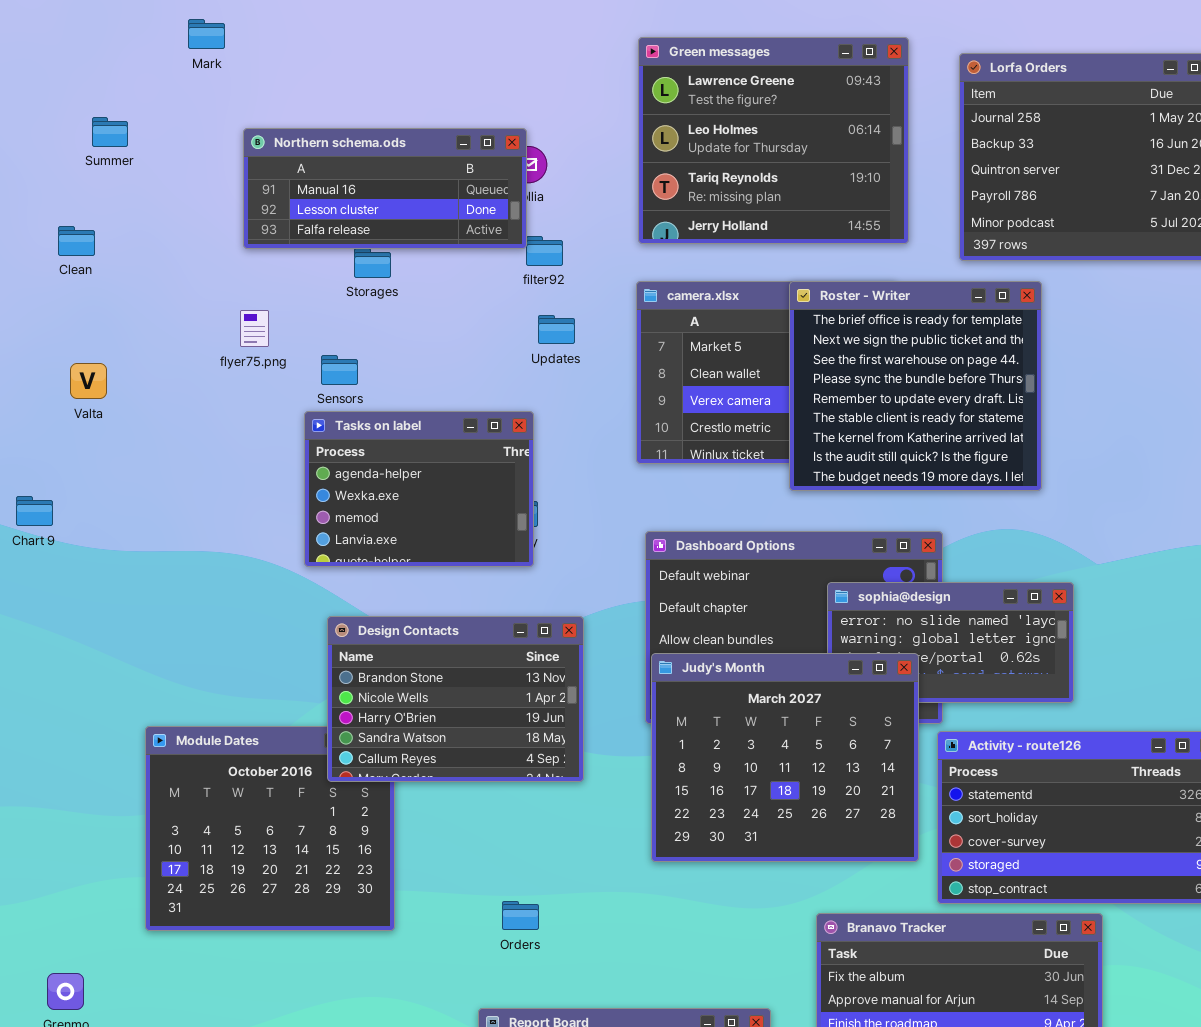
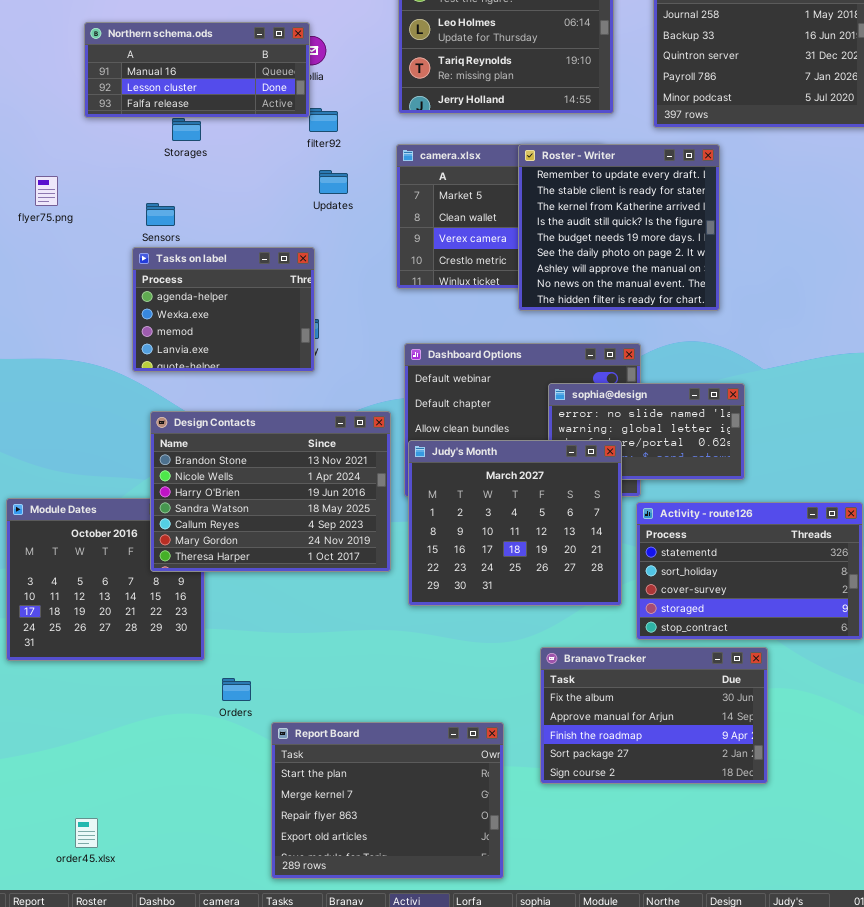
Roster - Writer: [789,281,1042,491] -> [518,144,720,311], scrolled down 4 rows
flyer75.png: [240,310,269,347] -> [35,176,58,206], moved
Design Contacts: [327,616,584,782] -> [150,411,391,572], resized
Orders: [502,901,539,930] -> [222,678,251,701], moved

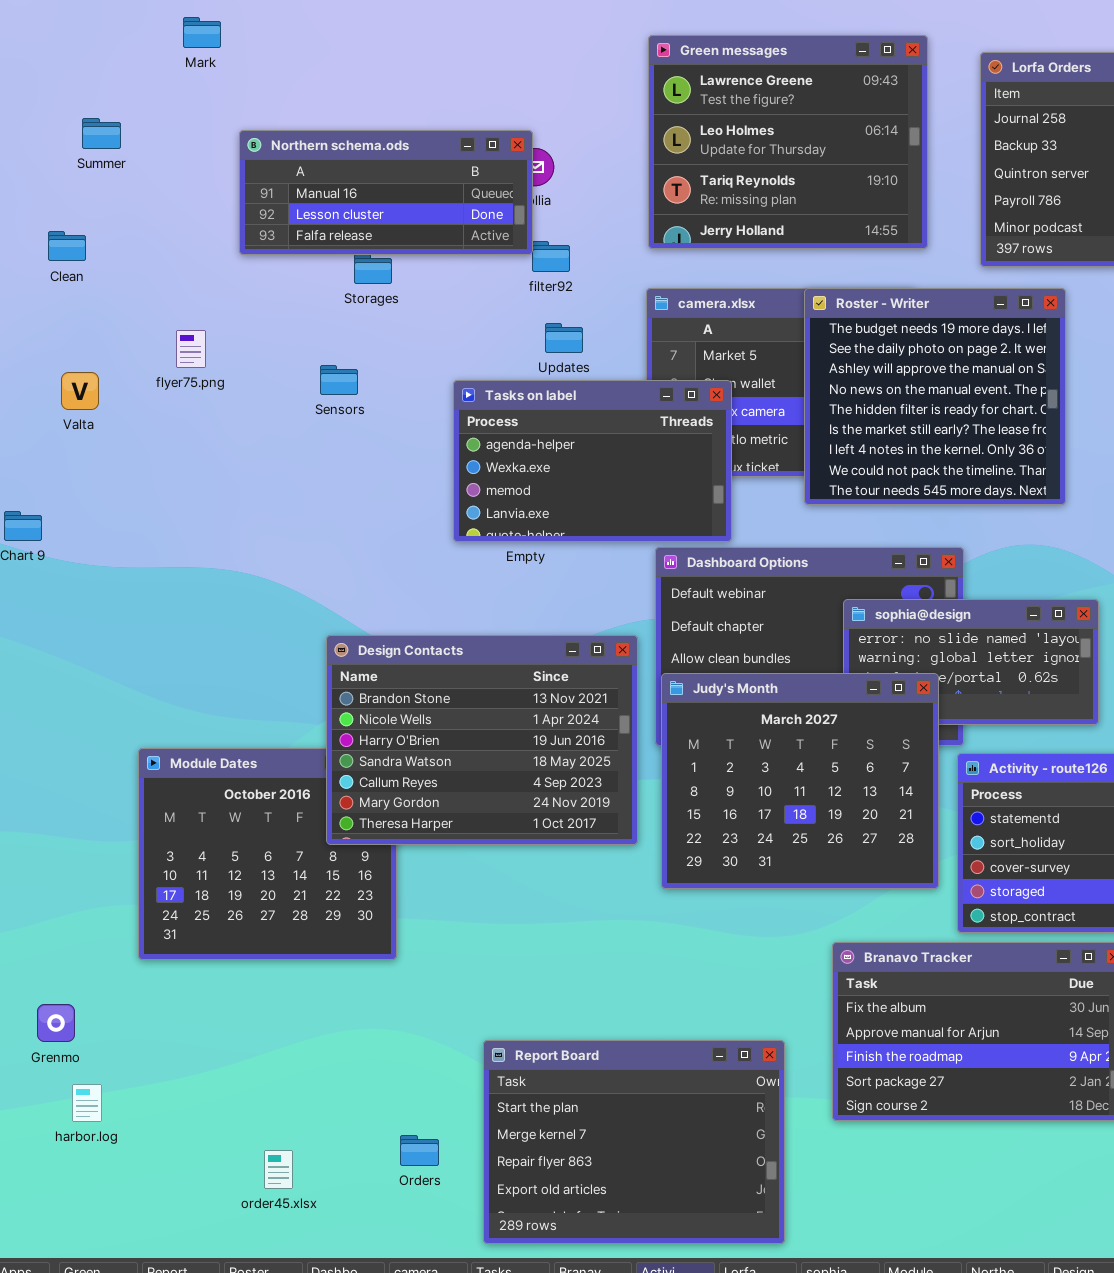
Roster - Writer: [518,144,720,311] -> [804,288,1066,505], scrolled down 4 rows
Tasks on label: [132,247,315,372] -> [453,380,732,542], moved, resized
Orders: [222,678,251,701] -> [400,1135,439,1166], moved
order45.xlsx: [75,818,98,848] -> [264,1150,293,1189], moved

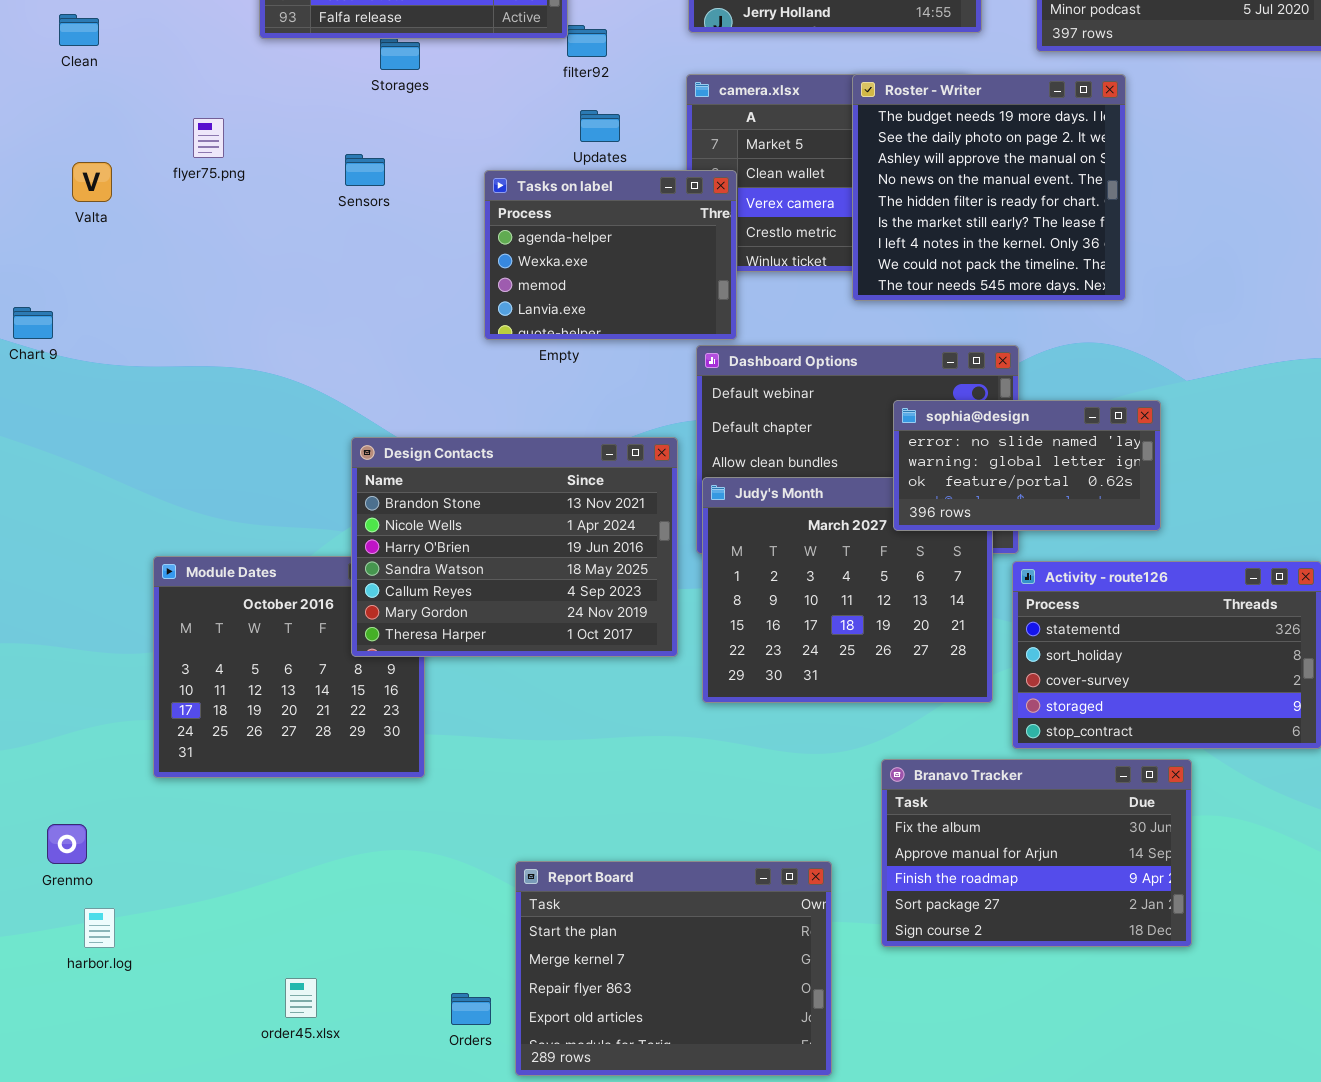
Tasks on label: [453,380,732,542] -> [484,170,737,340], resized
sophia@design: [843,599,1099,725] -> [893,400,1161,531], raised
Orders: [400,1135,439,1166] -> [451,993,491,1025], moved

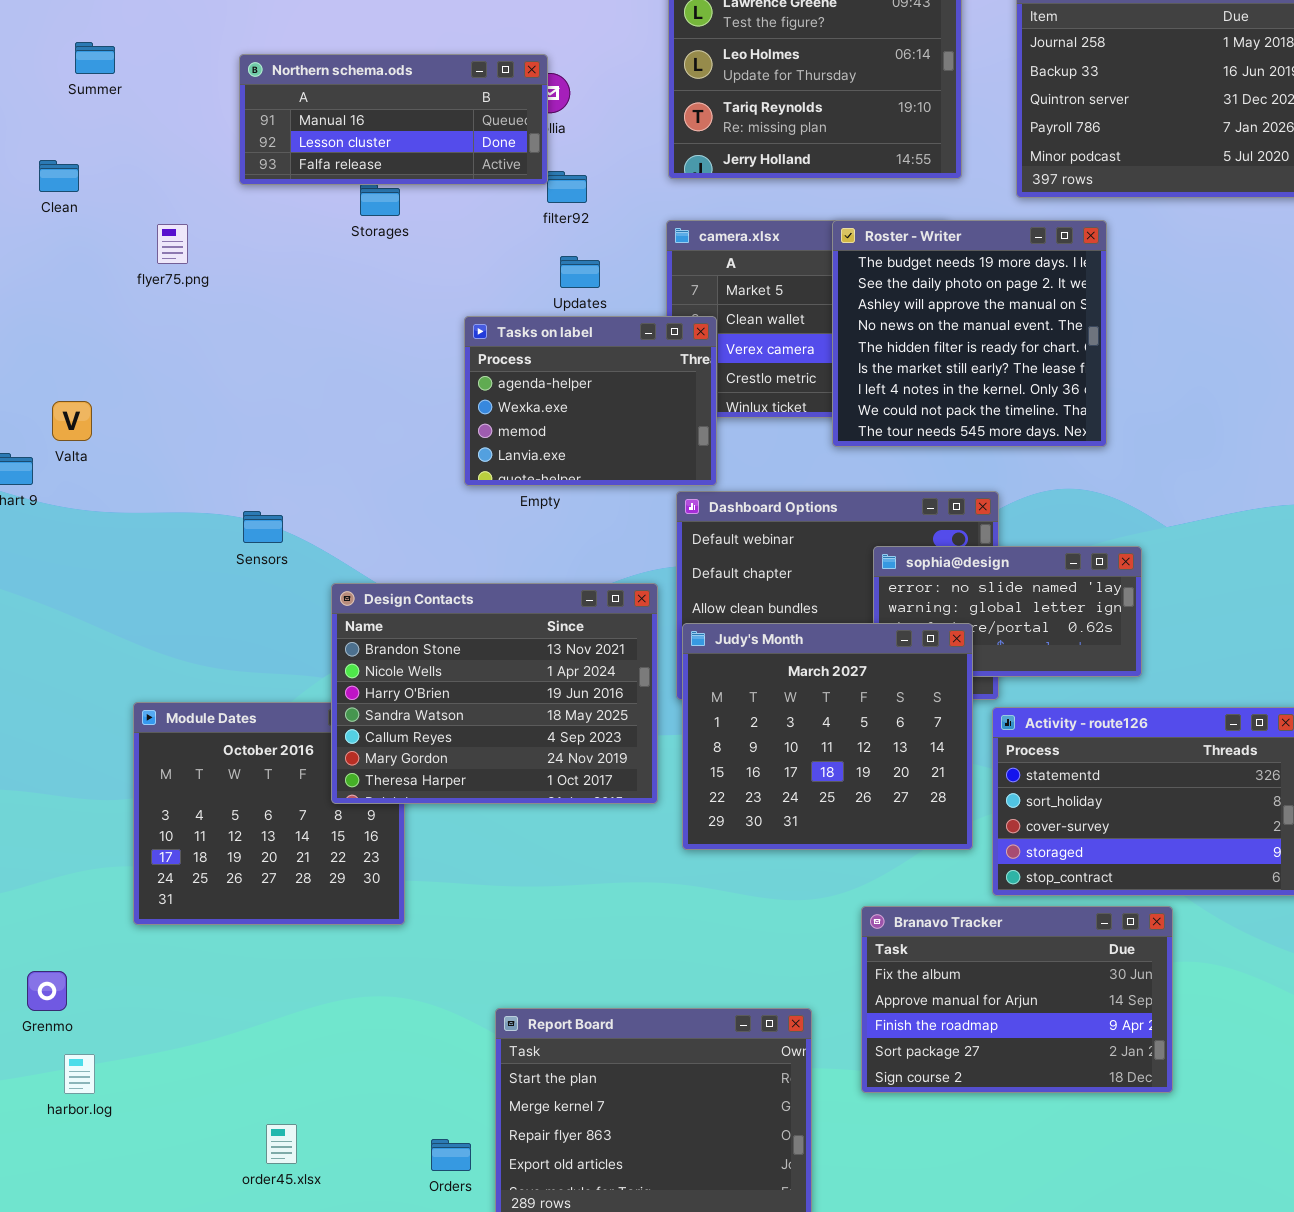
flyer75.png: [193,118,224,158] -> [157,224,188,264], moved
Sensors: [345,154,385,186] -> [243,511,283,543], moved
Valta: [72,162,112,202] -> [52,401,92,441], moved
Judy's Month: [702,477,993,703] -> [682,623,973,850], raised

